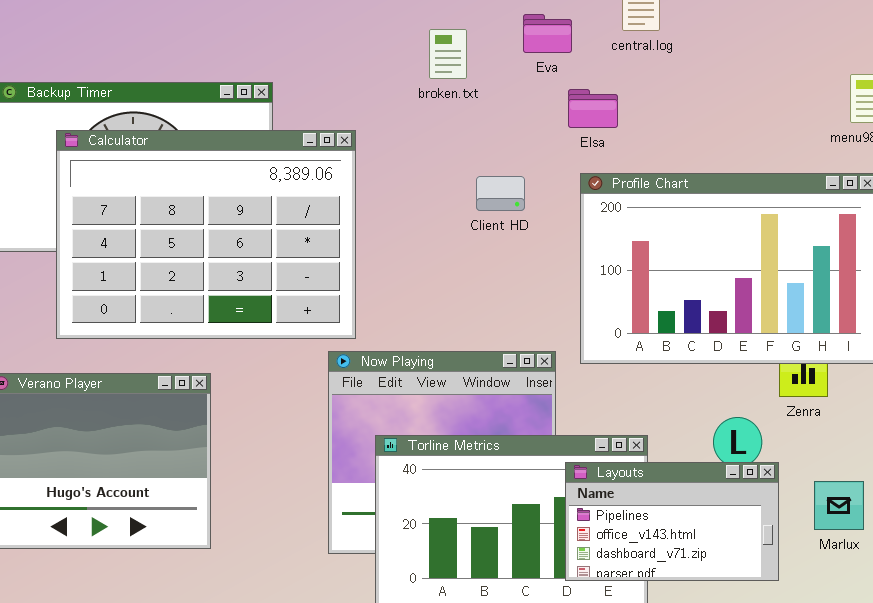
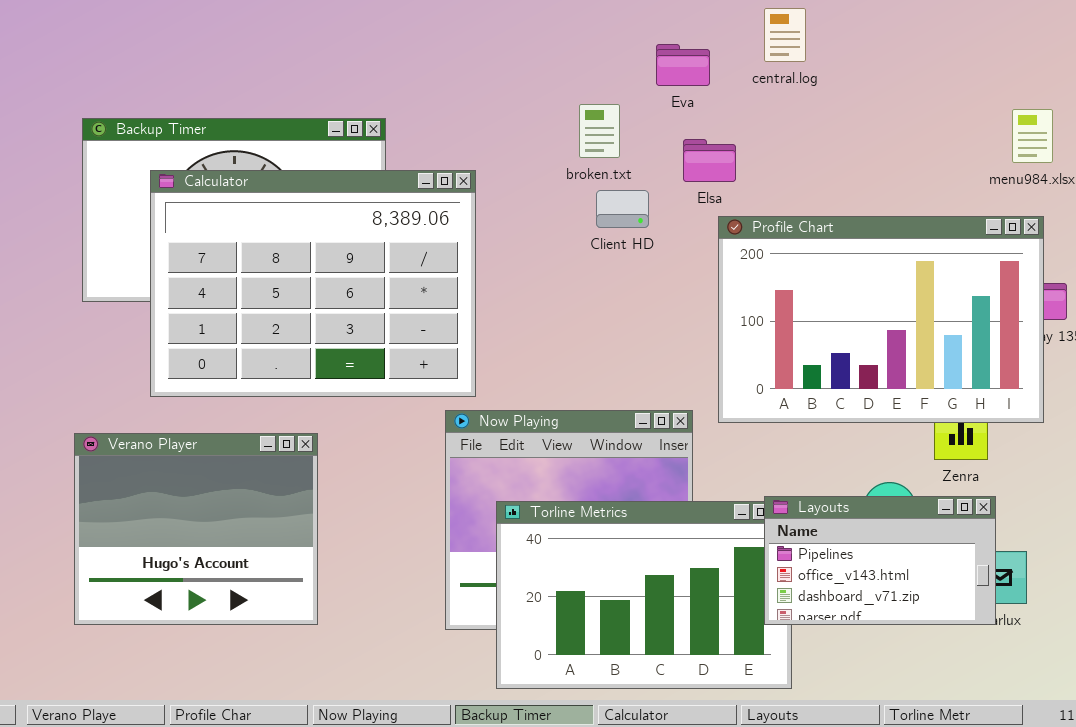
broken.txt: [429,29,467,79] -> [579,104,620,158], moved
Elsa: [568,89,618,128] -> [683,139,736,182], moved
Client HD: [476,176,525,211] -> [596,190,649,228], moved
Layouts: [565,462,779,581] -> [764,496,996,625], moved

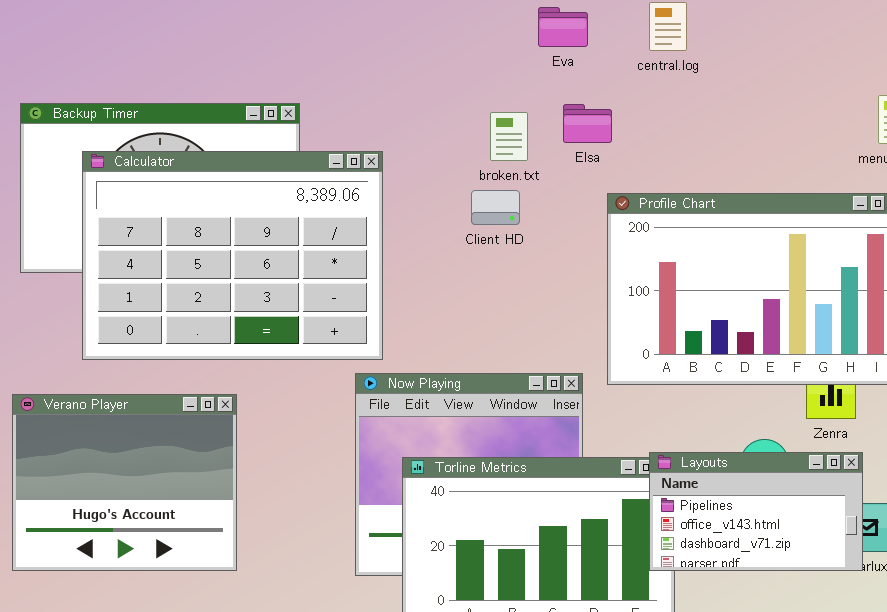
Eva: [656,44,710,86] -> [538,7,588,47], moved
broken.txt: [579,104,620,158] -> [490,112,528,161], moved
Elsa: [683,139,736,182] -> [563,104,612,143], moved
Client HD: [596,190,649,228] -> [471,190,520,225], moved

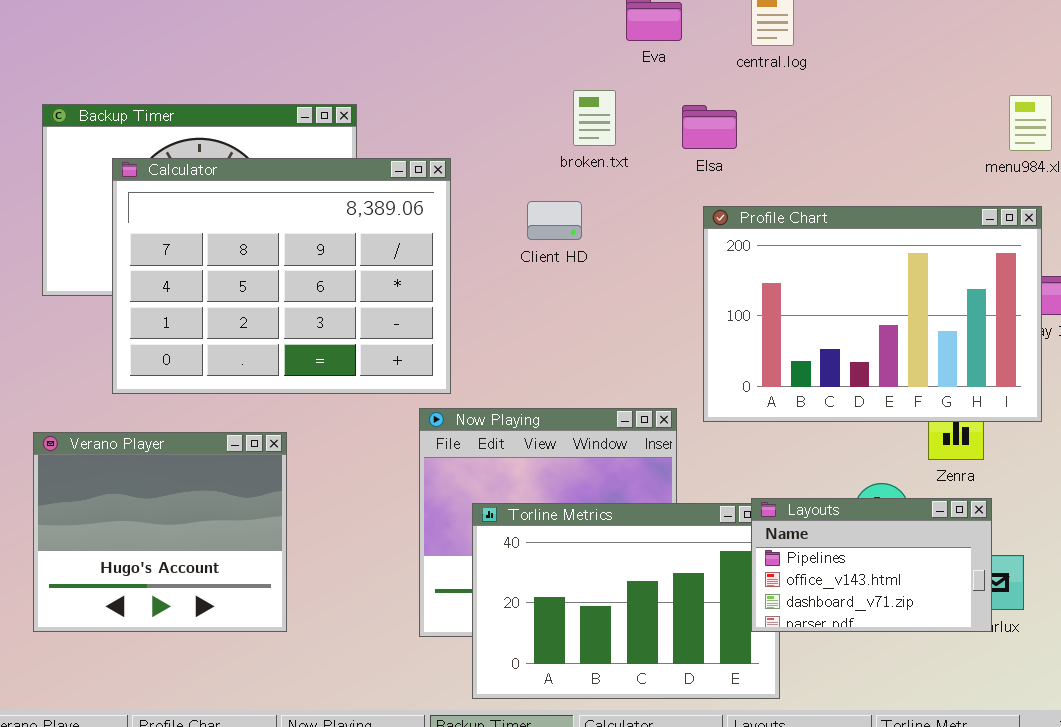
Elsa: [563,104,612,143] -> [682,105,737,149], moved
broken.txt: [490,112,528,161] -> [573,90,616,146], moved
Client HD: [471,190,520,225] -> [527,201,582,240], moved

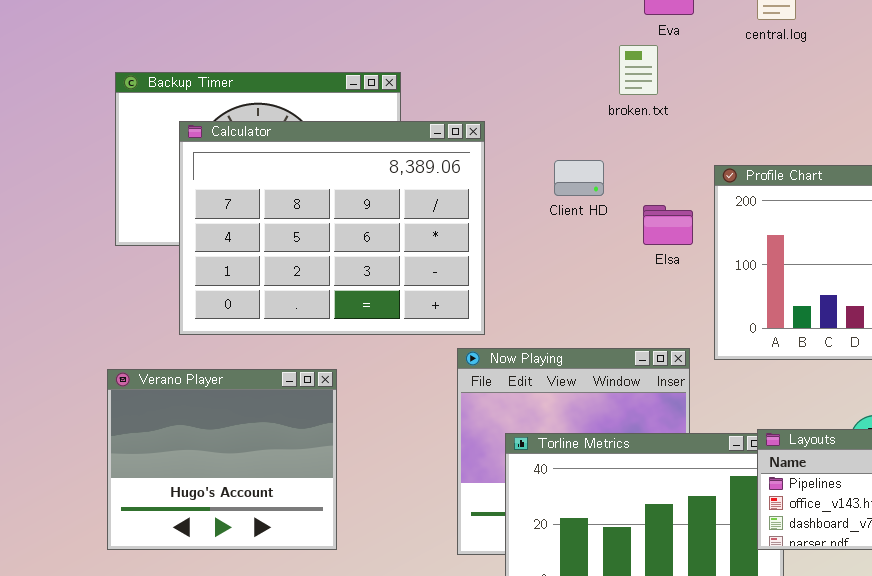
broken.txt: [573,90,616,146] -> [619,45,658,95], moved
Elsa: [682,105,737,149] -> [643,205,693,245], moved

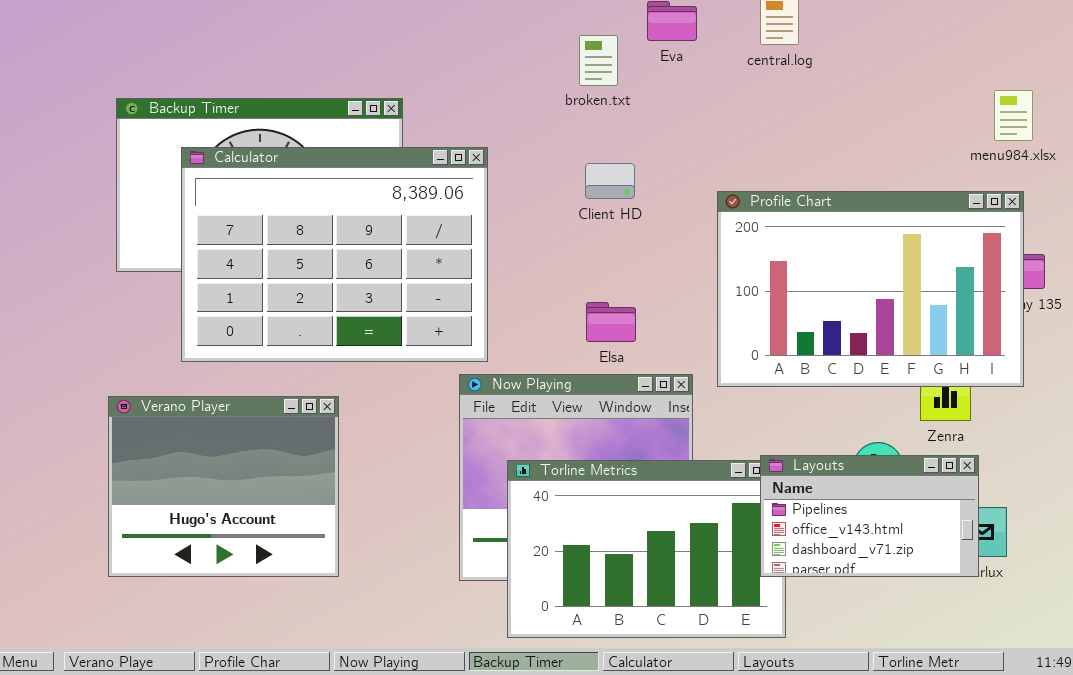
broken.txt: [619,45,658,95] -> [579,35,618,86], moved
Client HD: [554,160,604,196] -> [585,163,635,199], moved
Elsa: [643,205,693,245] -> [586,302,636,342], moved

